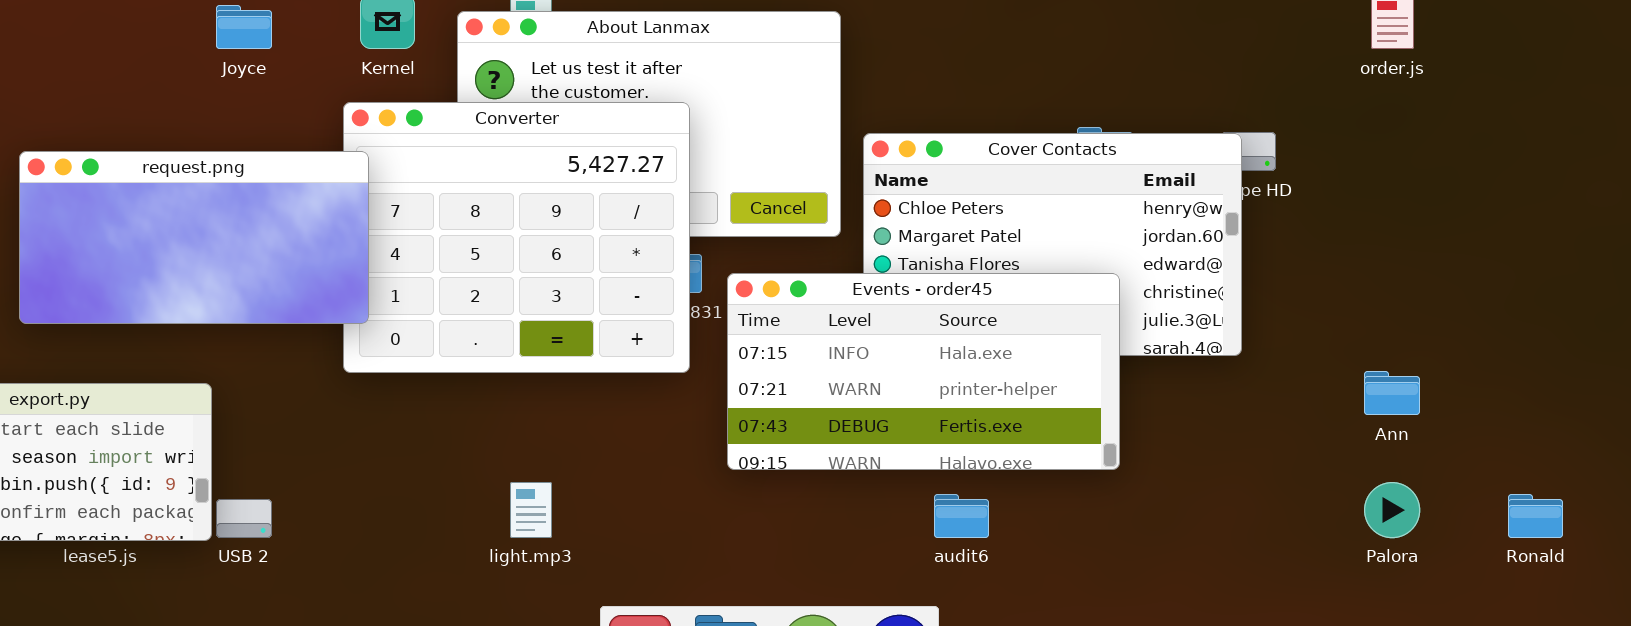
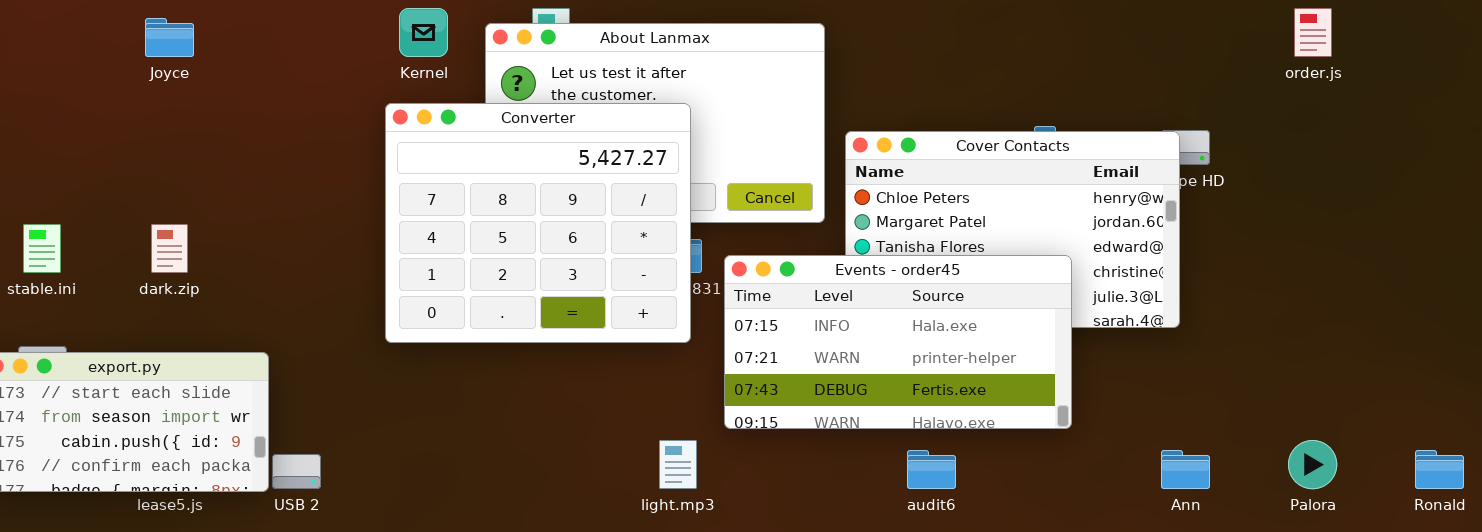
Joyce: [216,5,272,49] -> [145,18,194,57], moved
request.png: [19,151,369,324] -> none, closed
Ann: [1364,371,1420,415] -> [1161,450,1210,489], moved
light.mp3: [510,482,552,538] -> [659,440,697,489], moved

